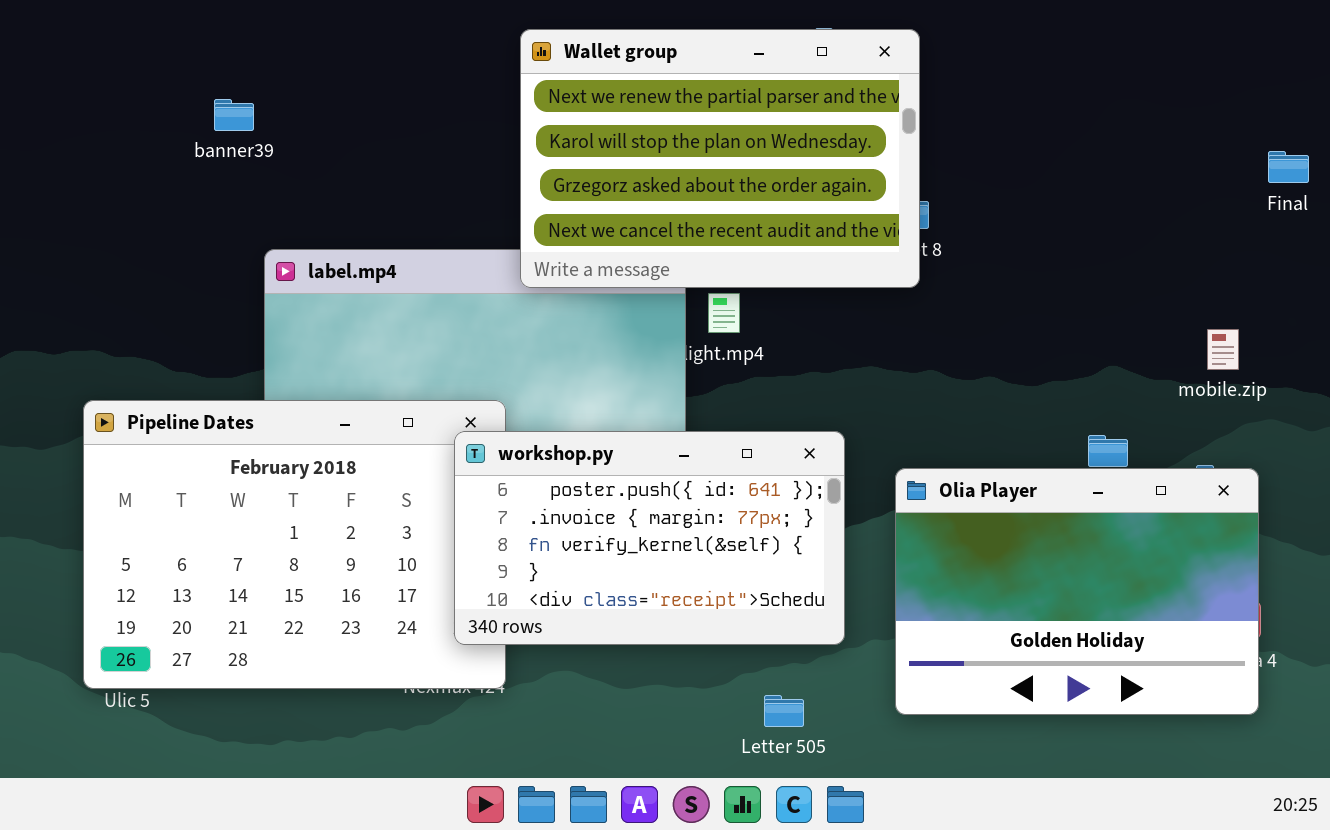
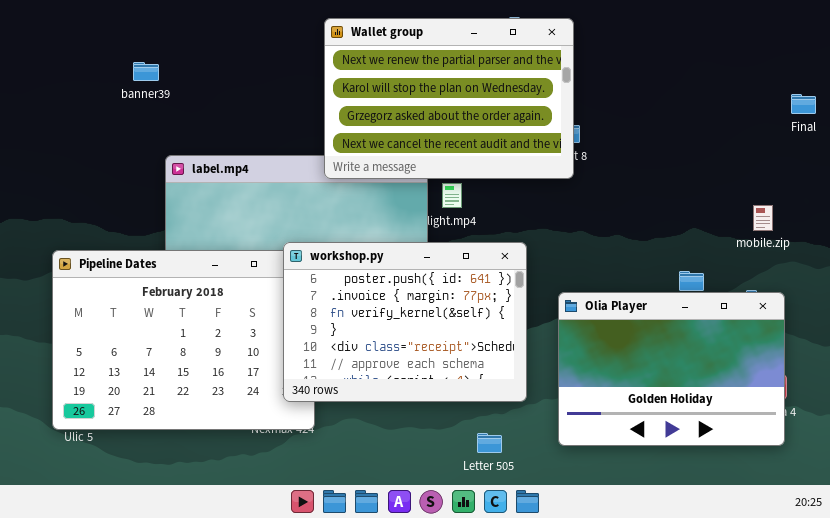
workshop.py: [454,431,845,645] -> [283,242,527,402], resized

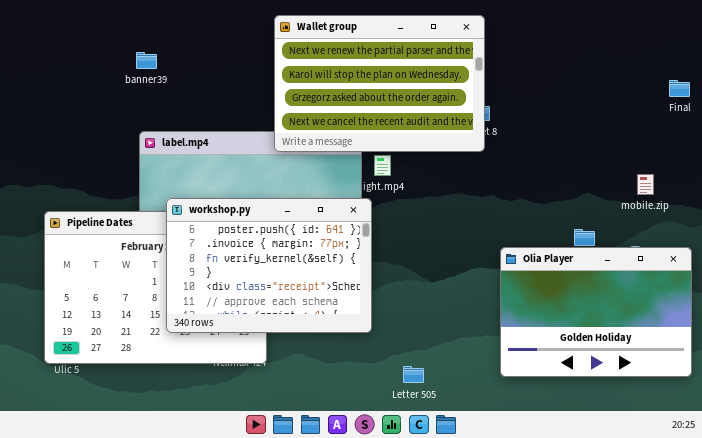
banner39: [133,62,159,81] -> [136,52,157,69], moved
workshop.py: [283,242,527,402] -> [166,198,372,333], moved
Olia Player: [558,292,785,446] -> [500,247,692,377], moved

